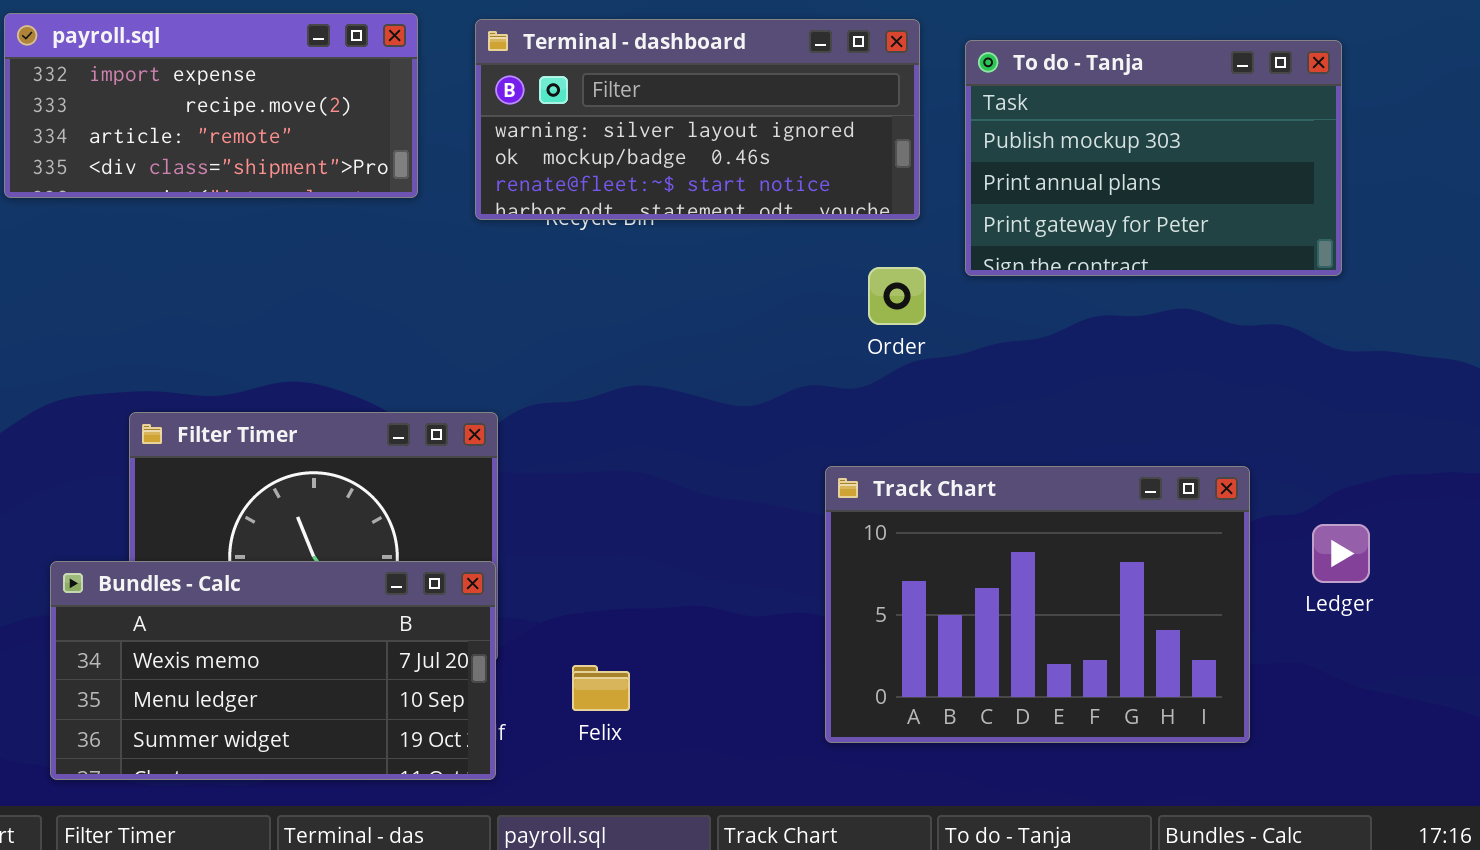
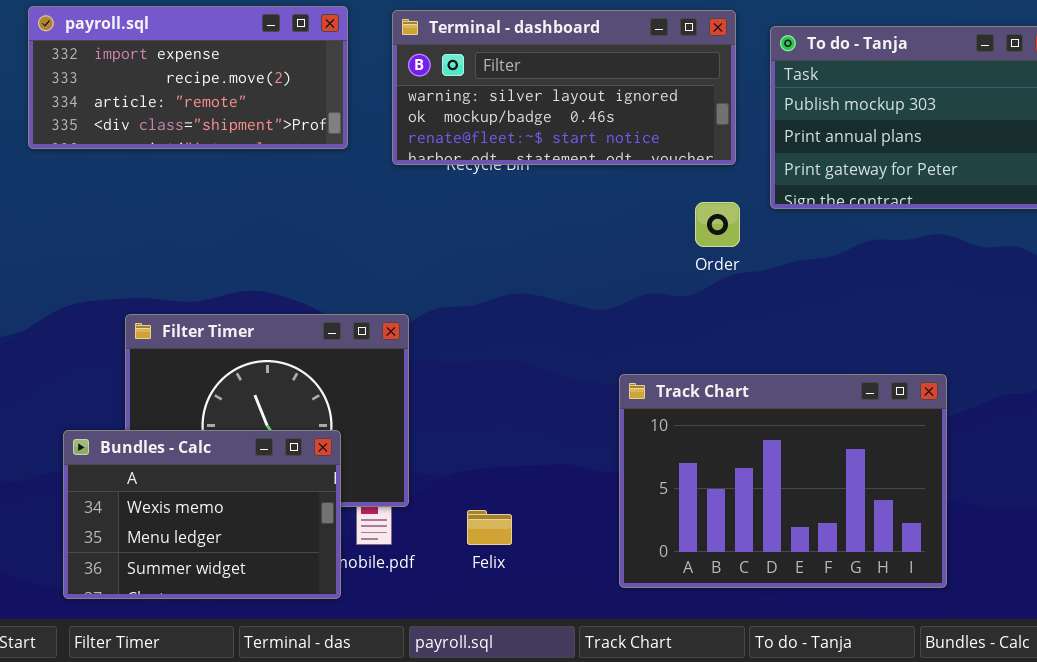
Track Chart: [825,466,1250,743] -> [619,374,947,588], moved
Bundles - Calc: [50,561,496,780] -> [63,430,341,599], resized

